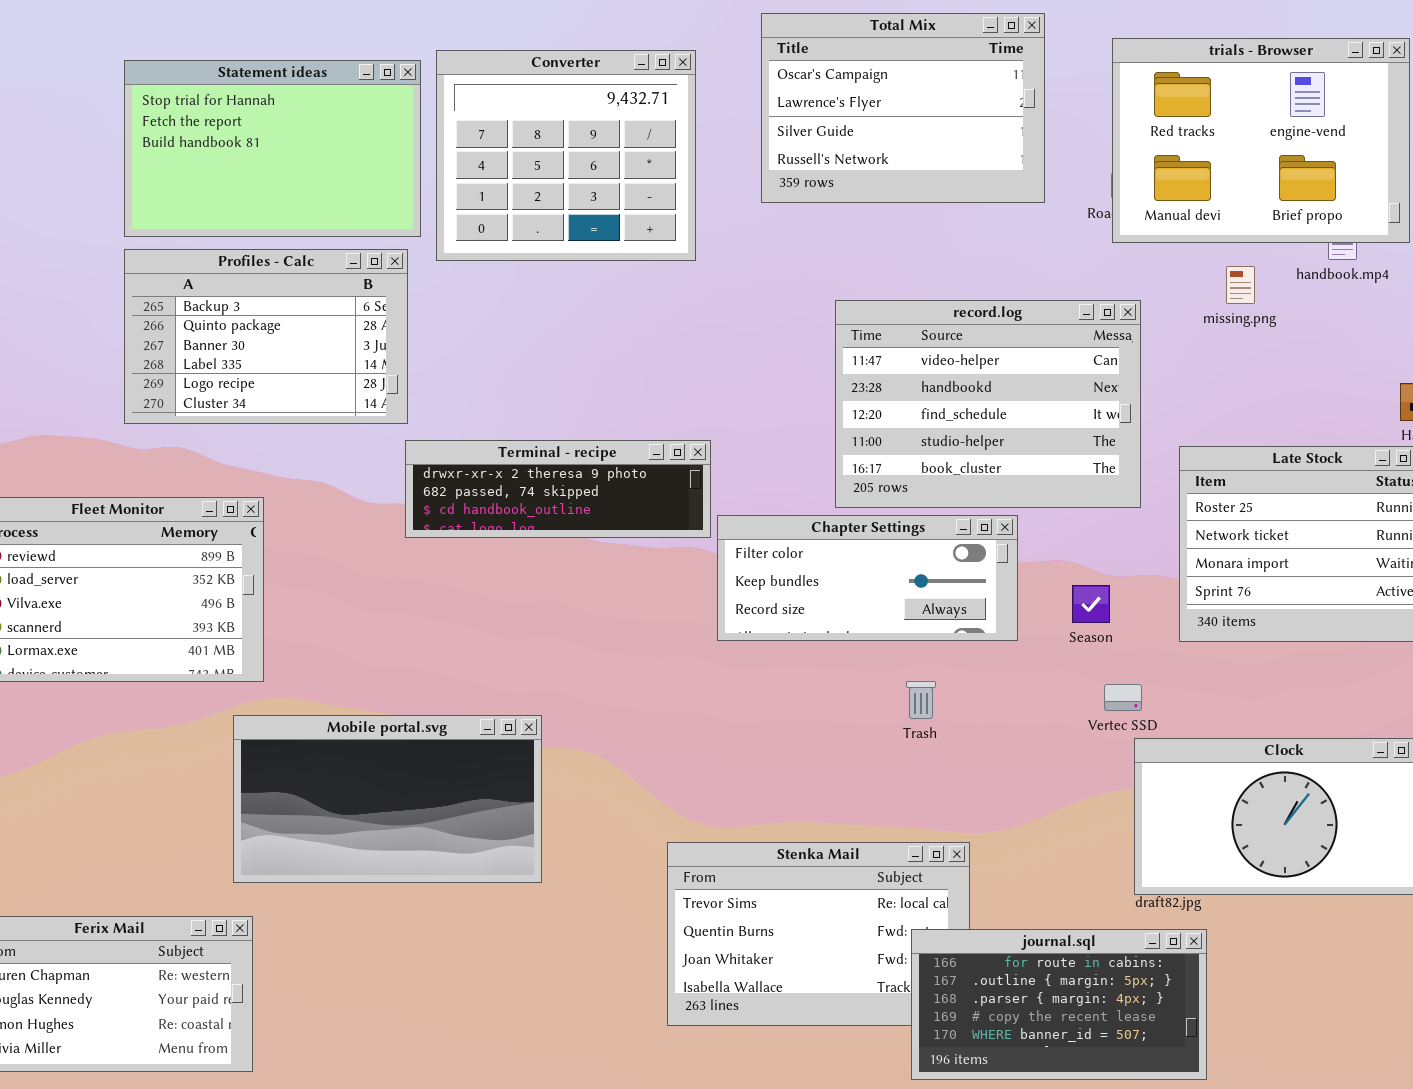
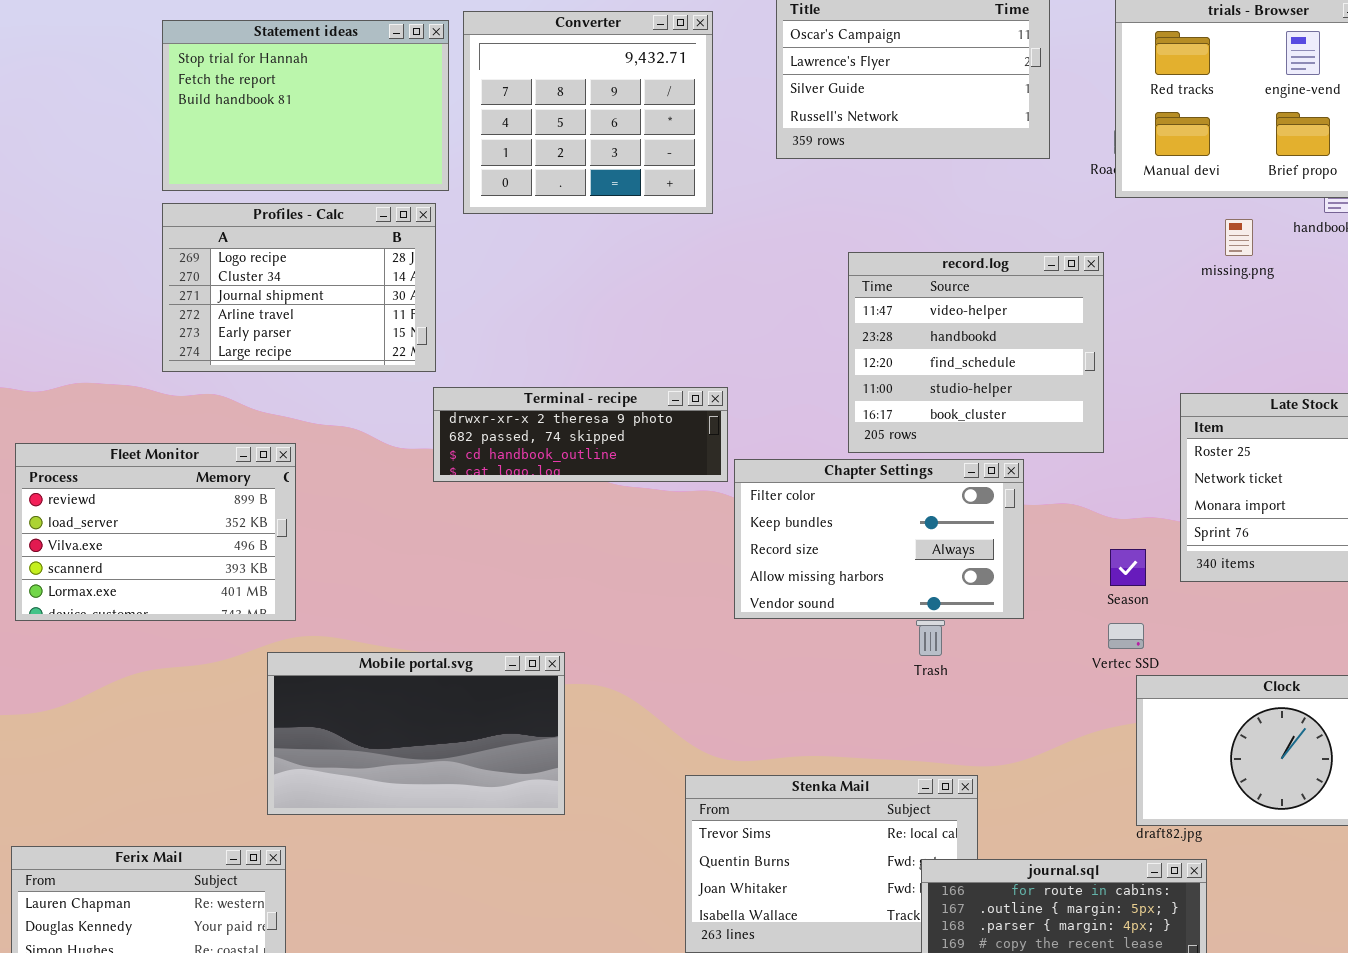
Profiles - Calc: [124,249,408,424] -> [162,203,436,372], scrolled down 4 rows
record.log: [835,300,1141,508] -> [848,252,1104,453], resized
Chapter Settings: [717,515,1018,641] -> [734,459,1024,619], resized
Season: [1072,585,1110,623] -> [1110,549,1146,586], moved

